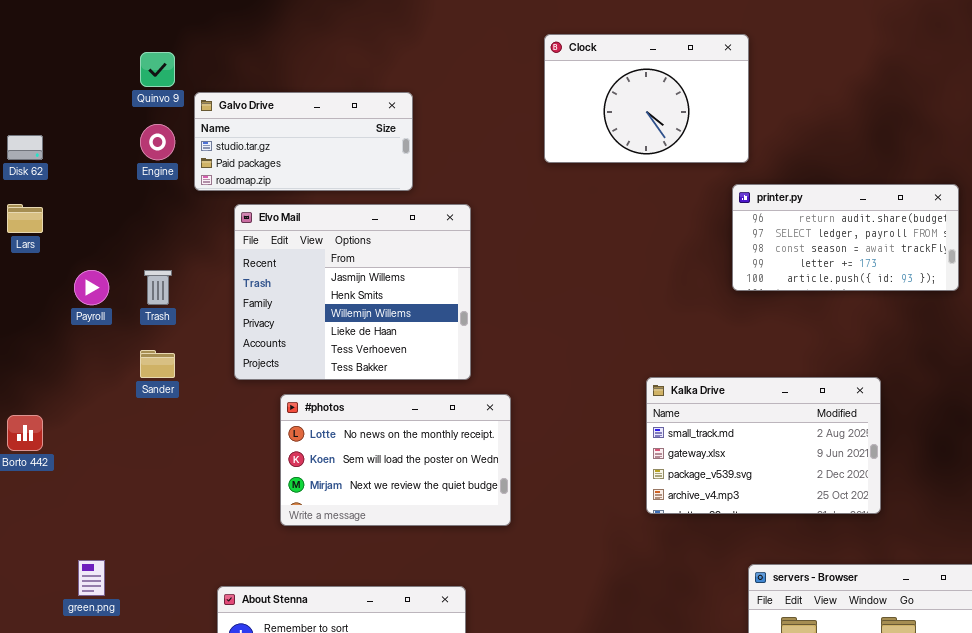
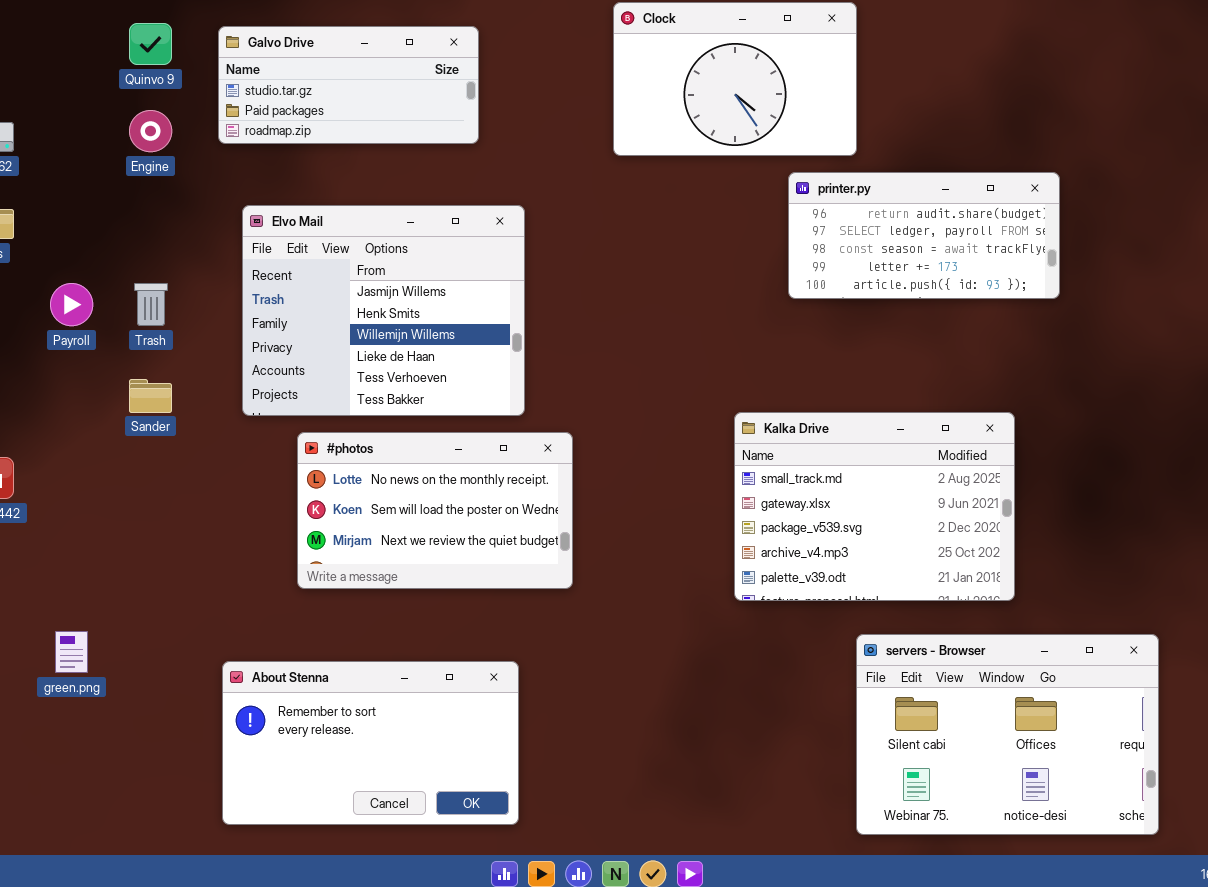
Galvo Drive: [194,92,413,191] -> [218,26,479,144], moved
printer.py: [732,184,959,291] -> [788,172,1060,299], moved
Kalka Drive: [646,377,881,514] -> [734,412,1015,601], resized

